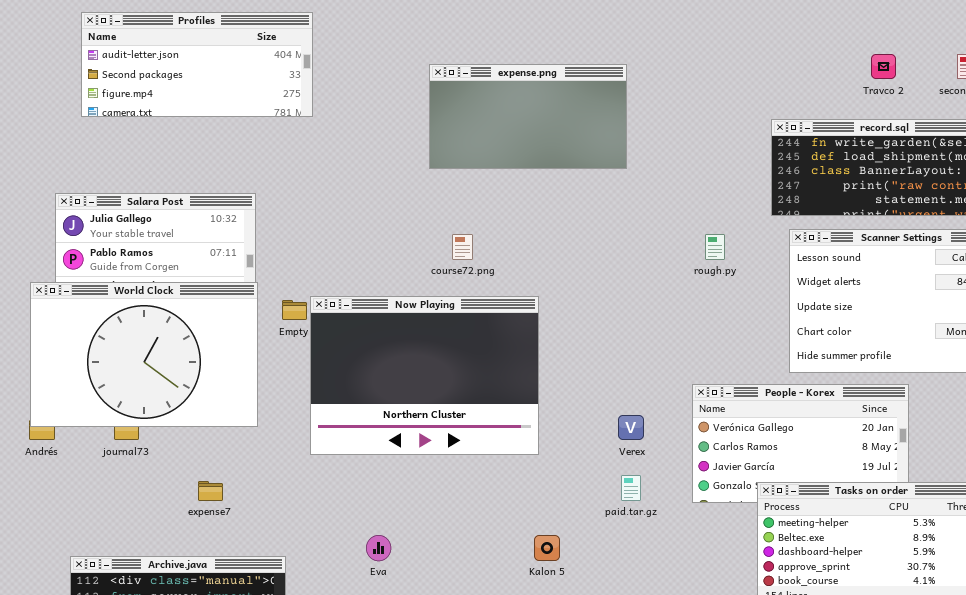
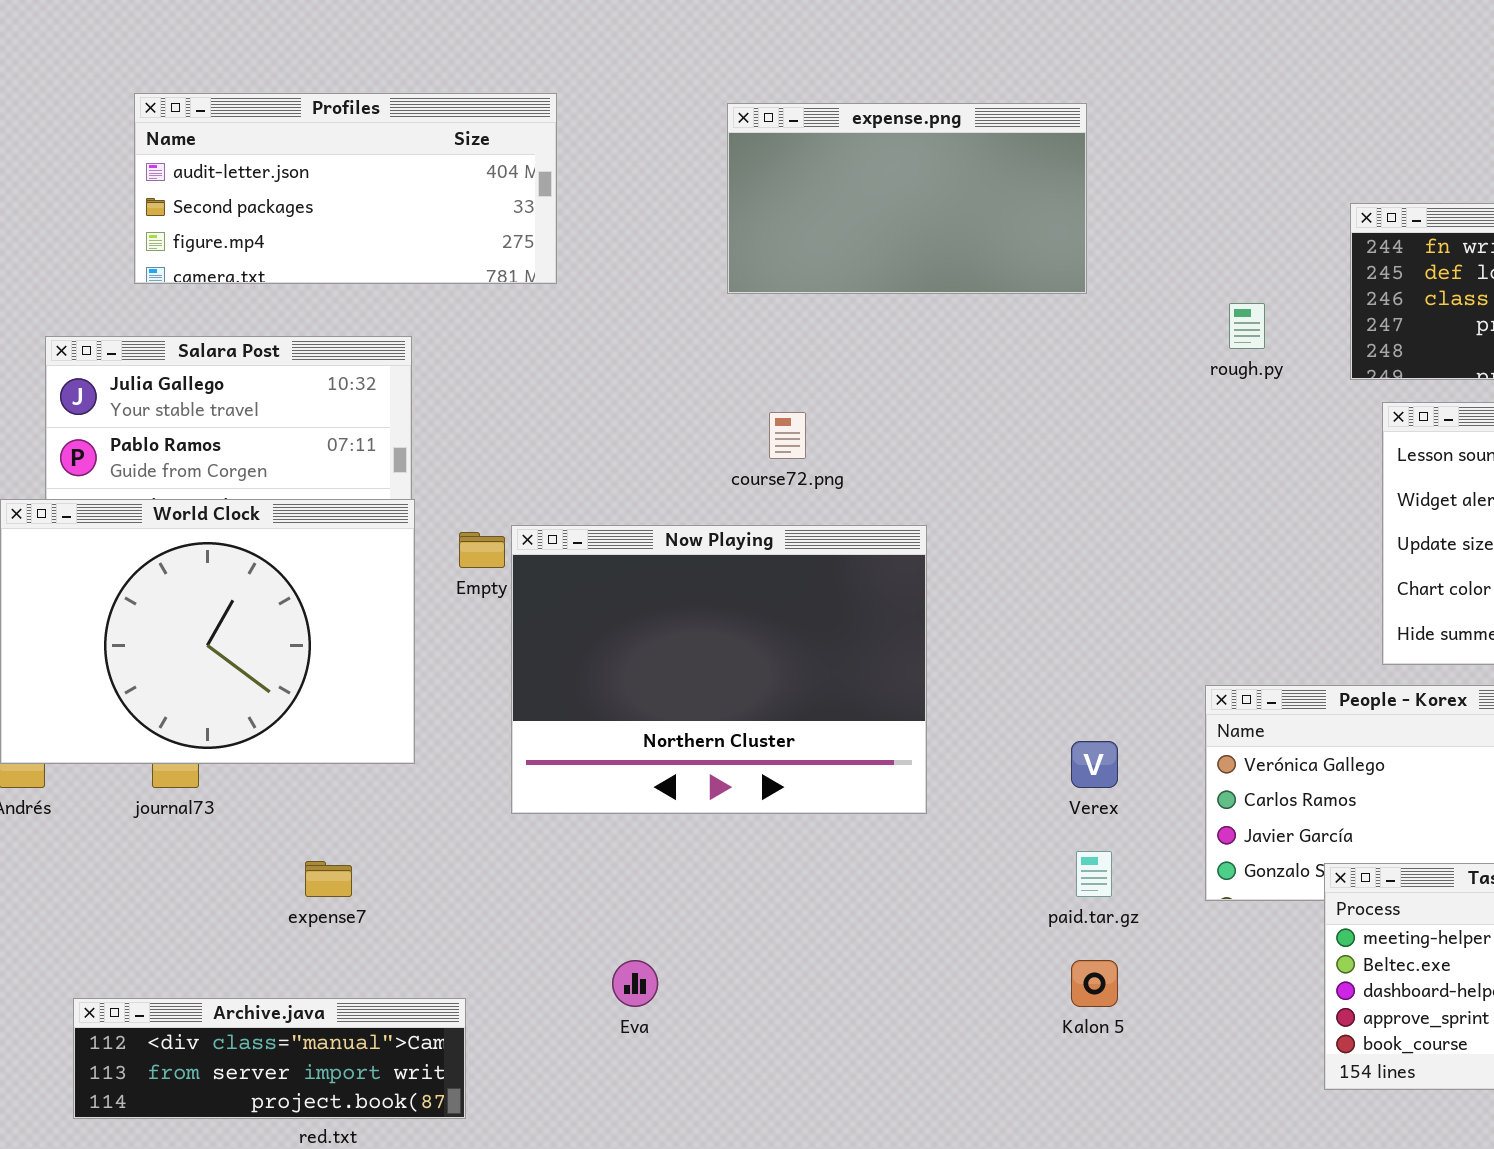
Profiles: [81,12,313,117] -> [134,93,557,284], moved
rough.py: [705,234,725,260] -> [1229,303,1265,349], moved
Kalon 5: [534,535,560,561] -> [1071,960,1118,1007], moved

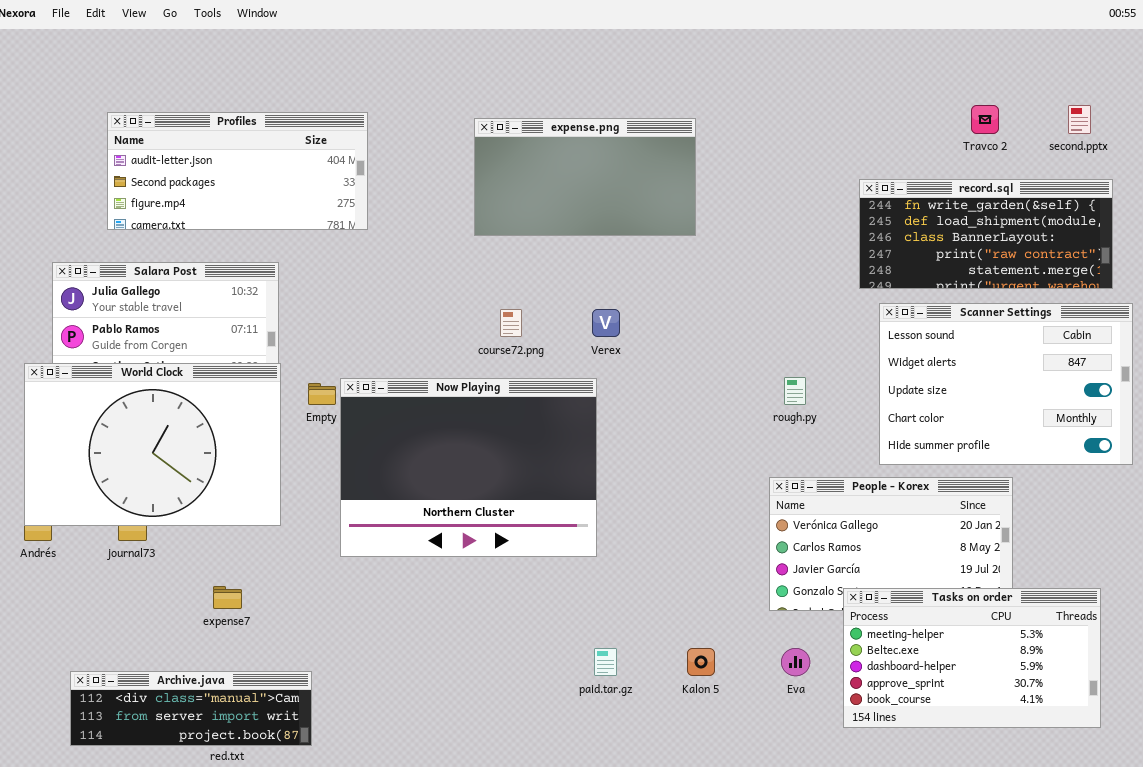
rough.py: [1229,303,1265,349] -> [784,377,806,405], moved
Verex: [1071,741,1118,788] -> [592,309,620,337], moved
paid.tar.gz: [1076,851,1112,897] -> [594,648,617,676], moved
Eva: [612,960,658,1007] -> [781,648,810,676], moved

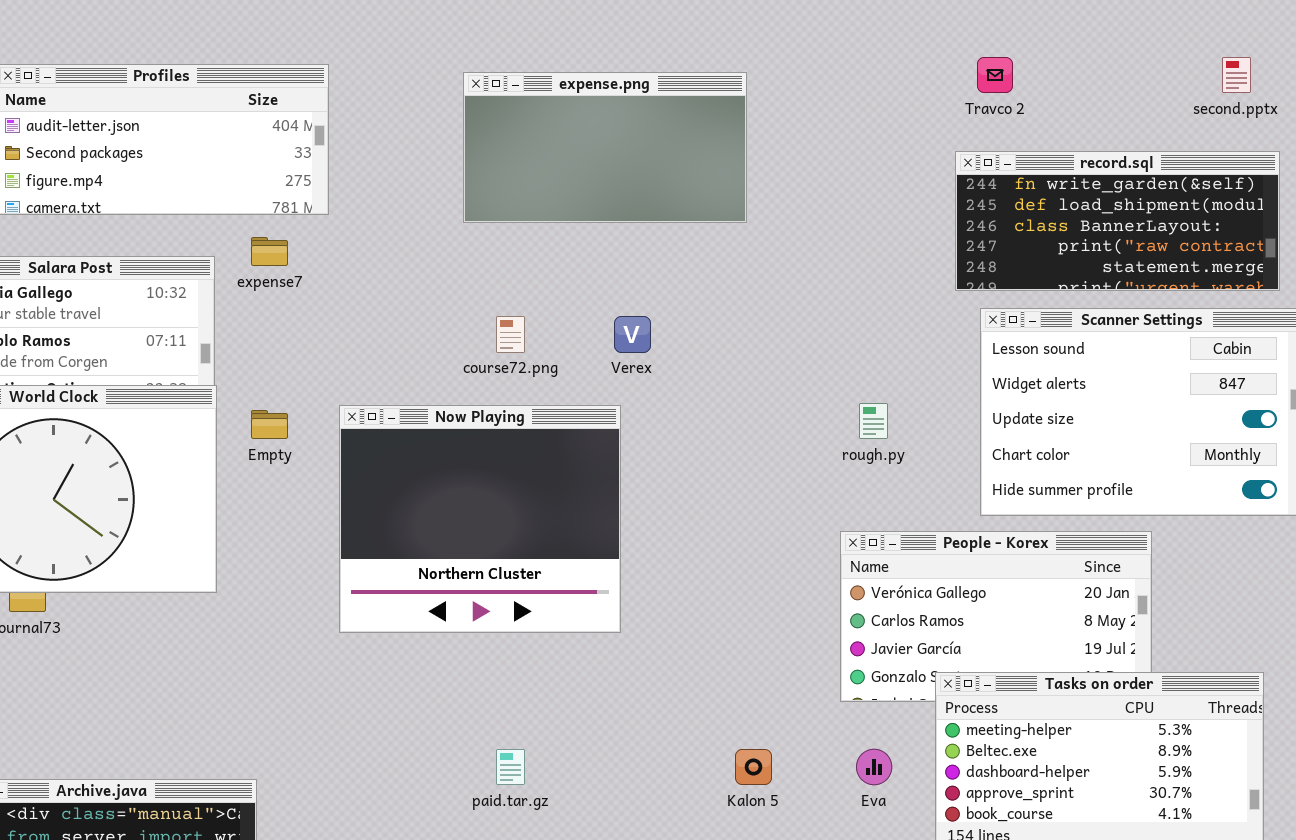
Travco 2: [971,105,999,134] -> [977,57,1013,93], moved
Now Playing: [340,378,597,557] -> [339,405,621,633], resized
expense7: [213,586,242,609] -> [251,237,288,266], moved
paid.tar.gz: [594,648,617,676] -> [496,749,525,785], moved

